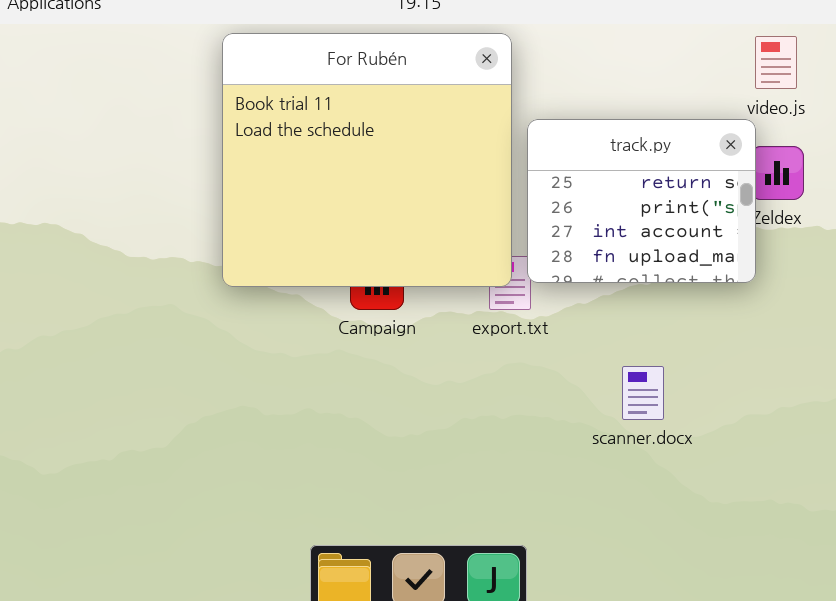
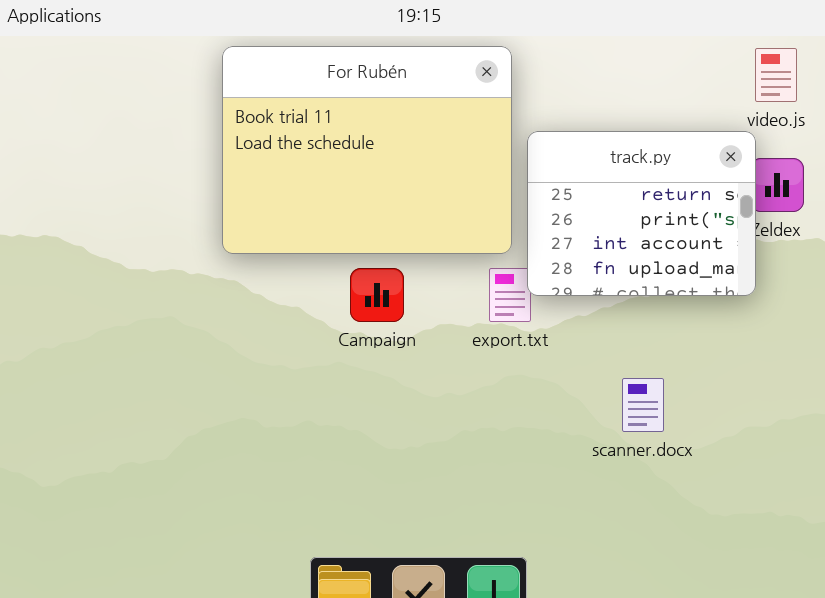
For Rubén: [222,33,512,287] -> [222,46,512,254], resized

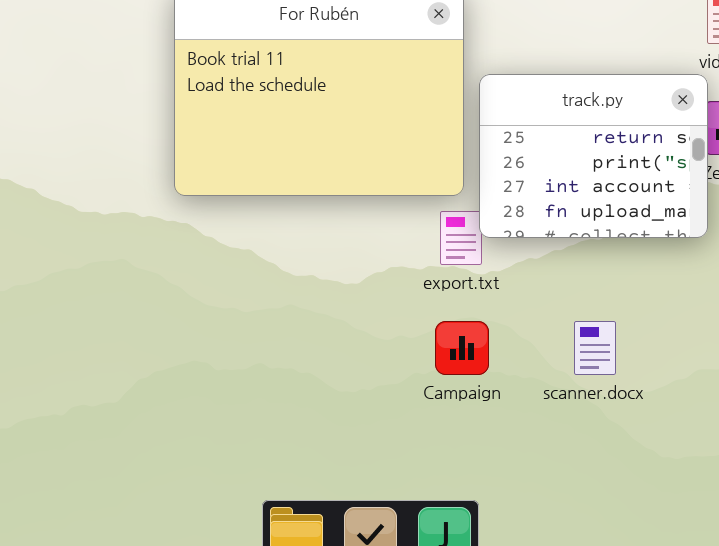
Campaign: [350,268,404,322] -> [435,321,489,375], moved

